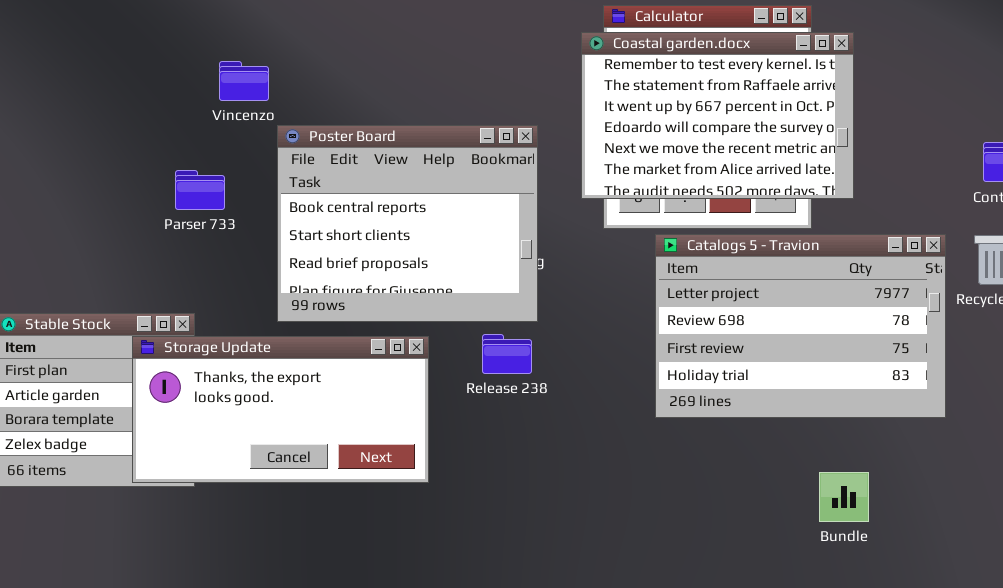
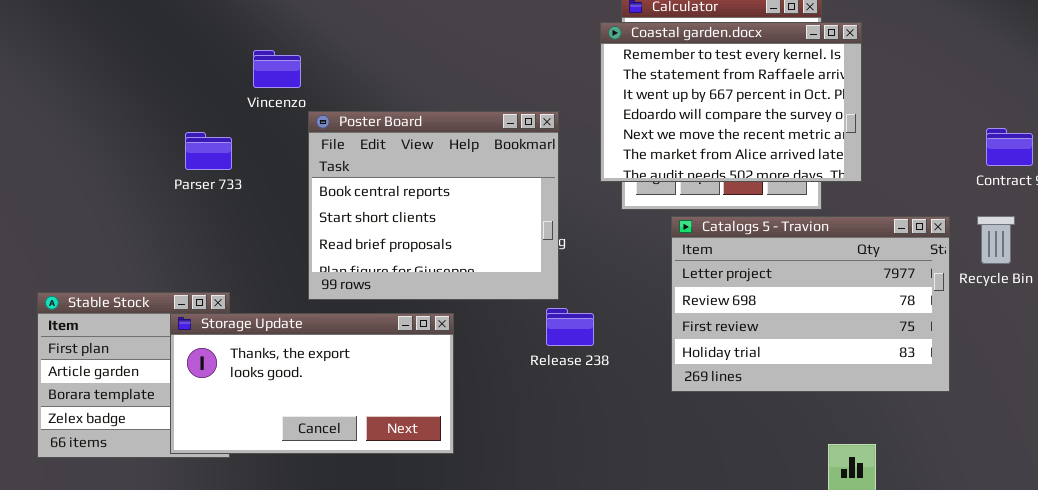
Parser 733: [175,170,225,210] -> [185,132,232,170], moved
Release 238: [482,334,532,374] -> [546,308,594,346], moved

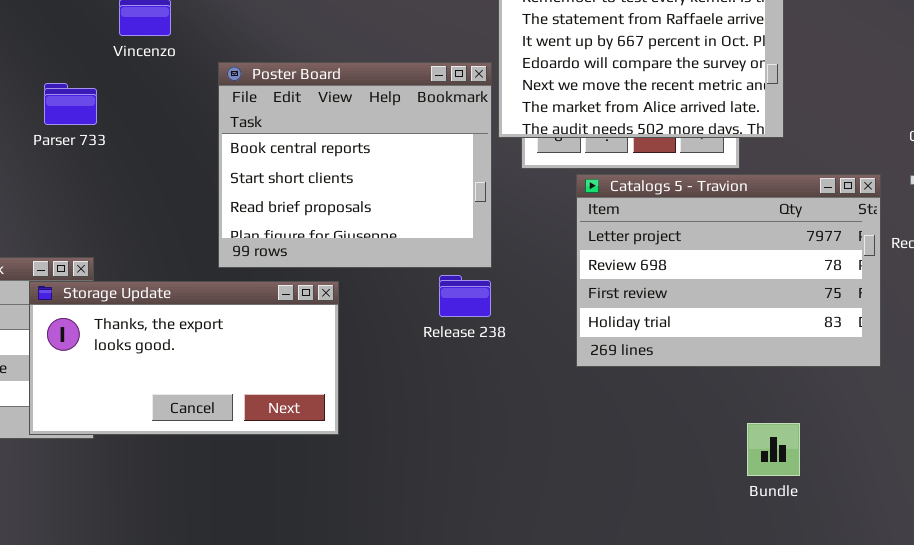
Poster Board: [308,111,559,300] -> [218,62,492,268], moved

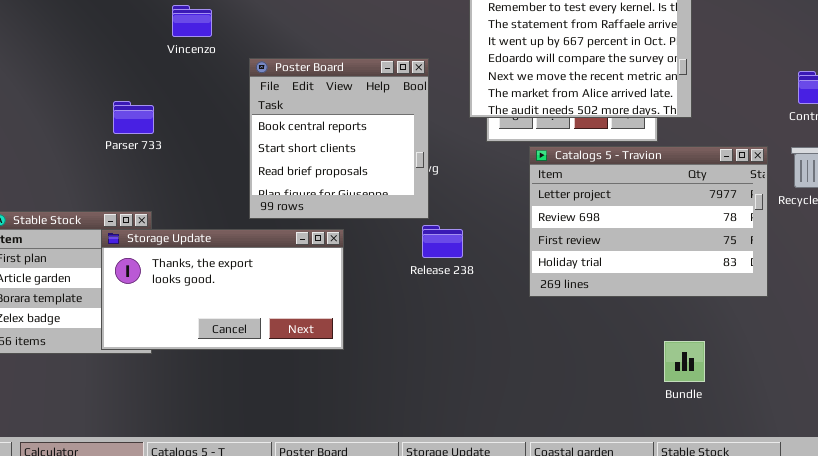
Poster Board: [218,62,492,268] -> [249,58,429,219], resized
Parser 733: [44,83,97,125] -> [113,101,154,134], moved

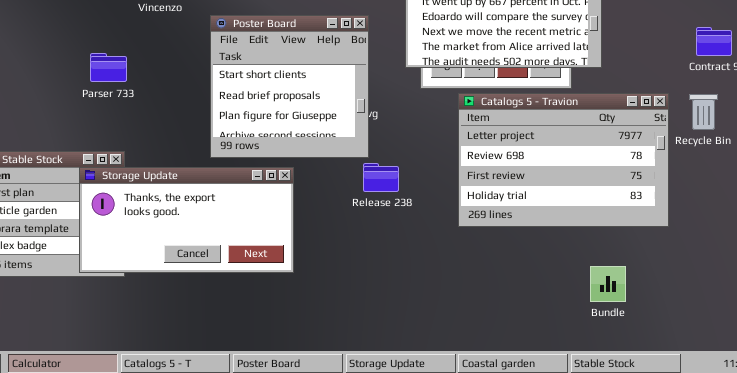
Poster Board: [249,58,429,219] -> [210,15,369,158], scrolled down 1 row
Bundle: [664,341,705,382] -> [590,266,626,302], moved

